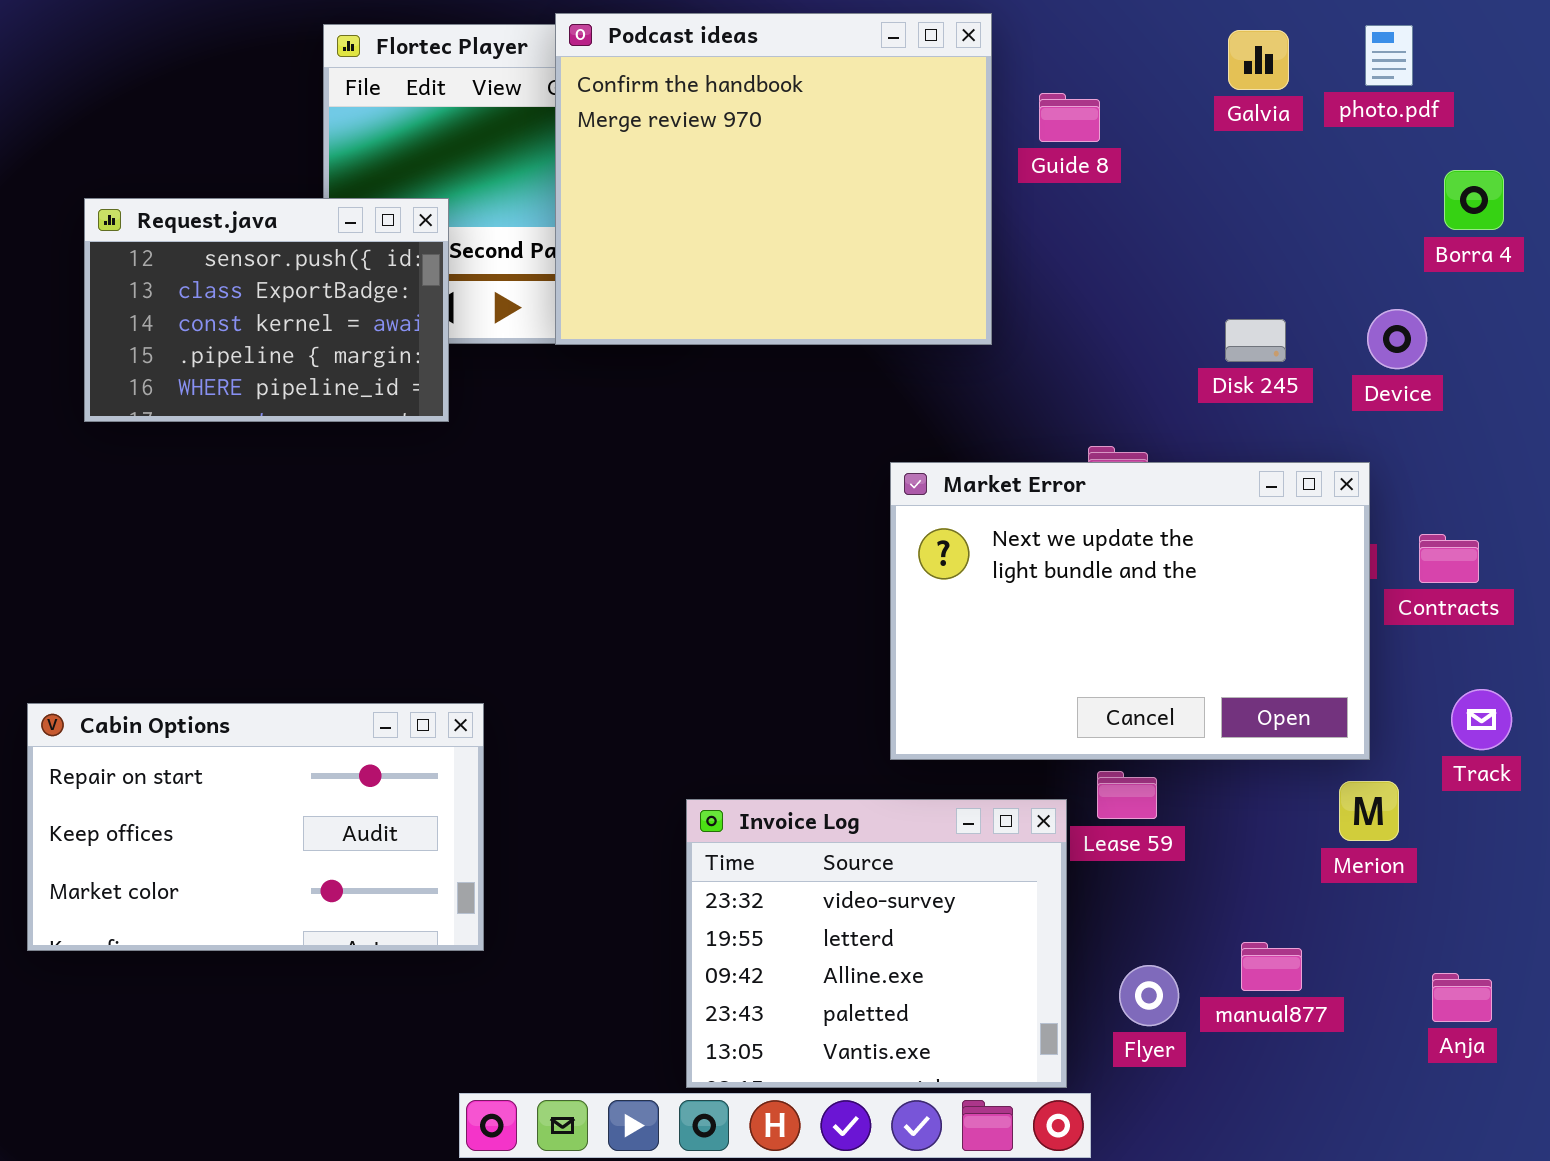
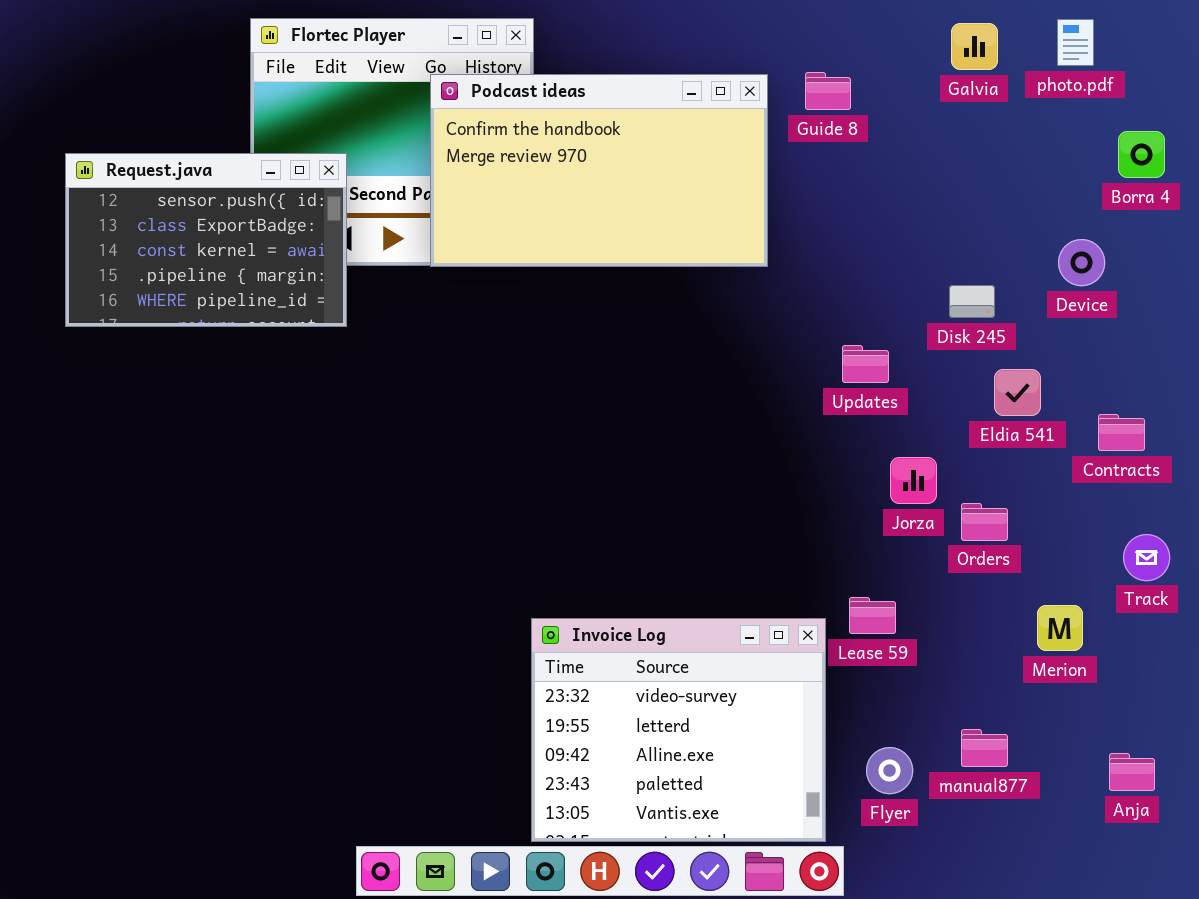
Podcast ideas: [555,13,992,345] -> [430,74,768,267], resized
Disk 245: [1225,319,1286,362] -> [949,285,995,318], moved
Market Error: [890,462,1370,760] -> none, closed
Cabin Options: [27,703,484,951] -> none, closed

